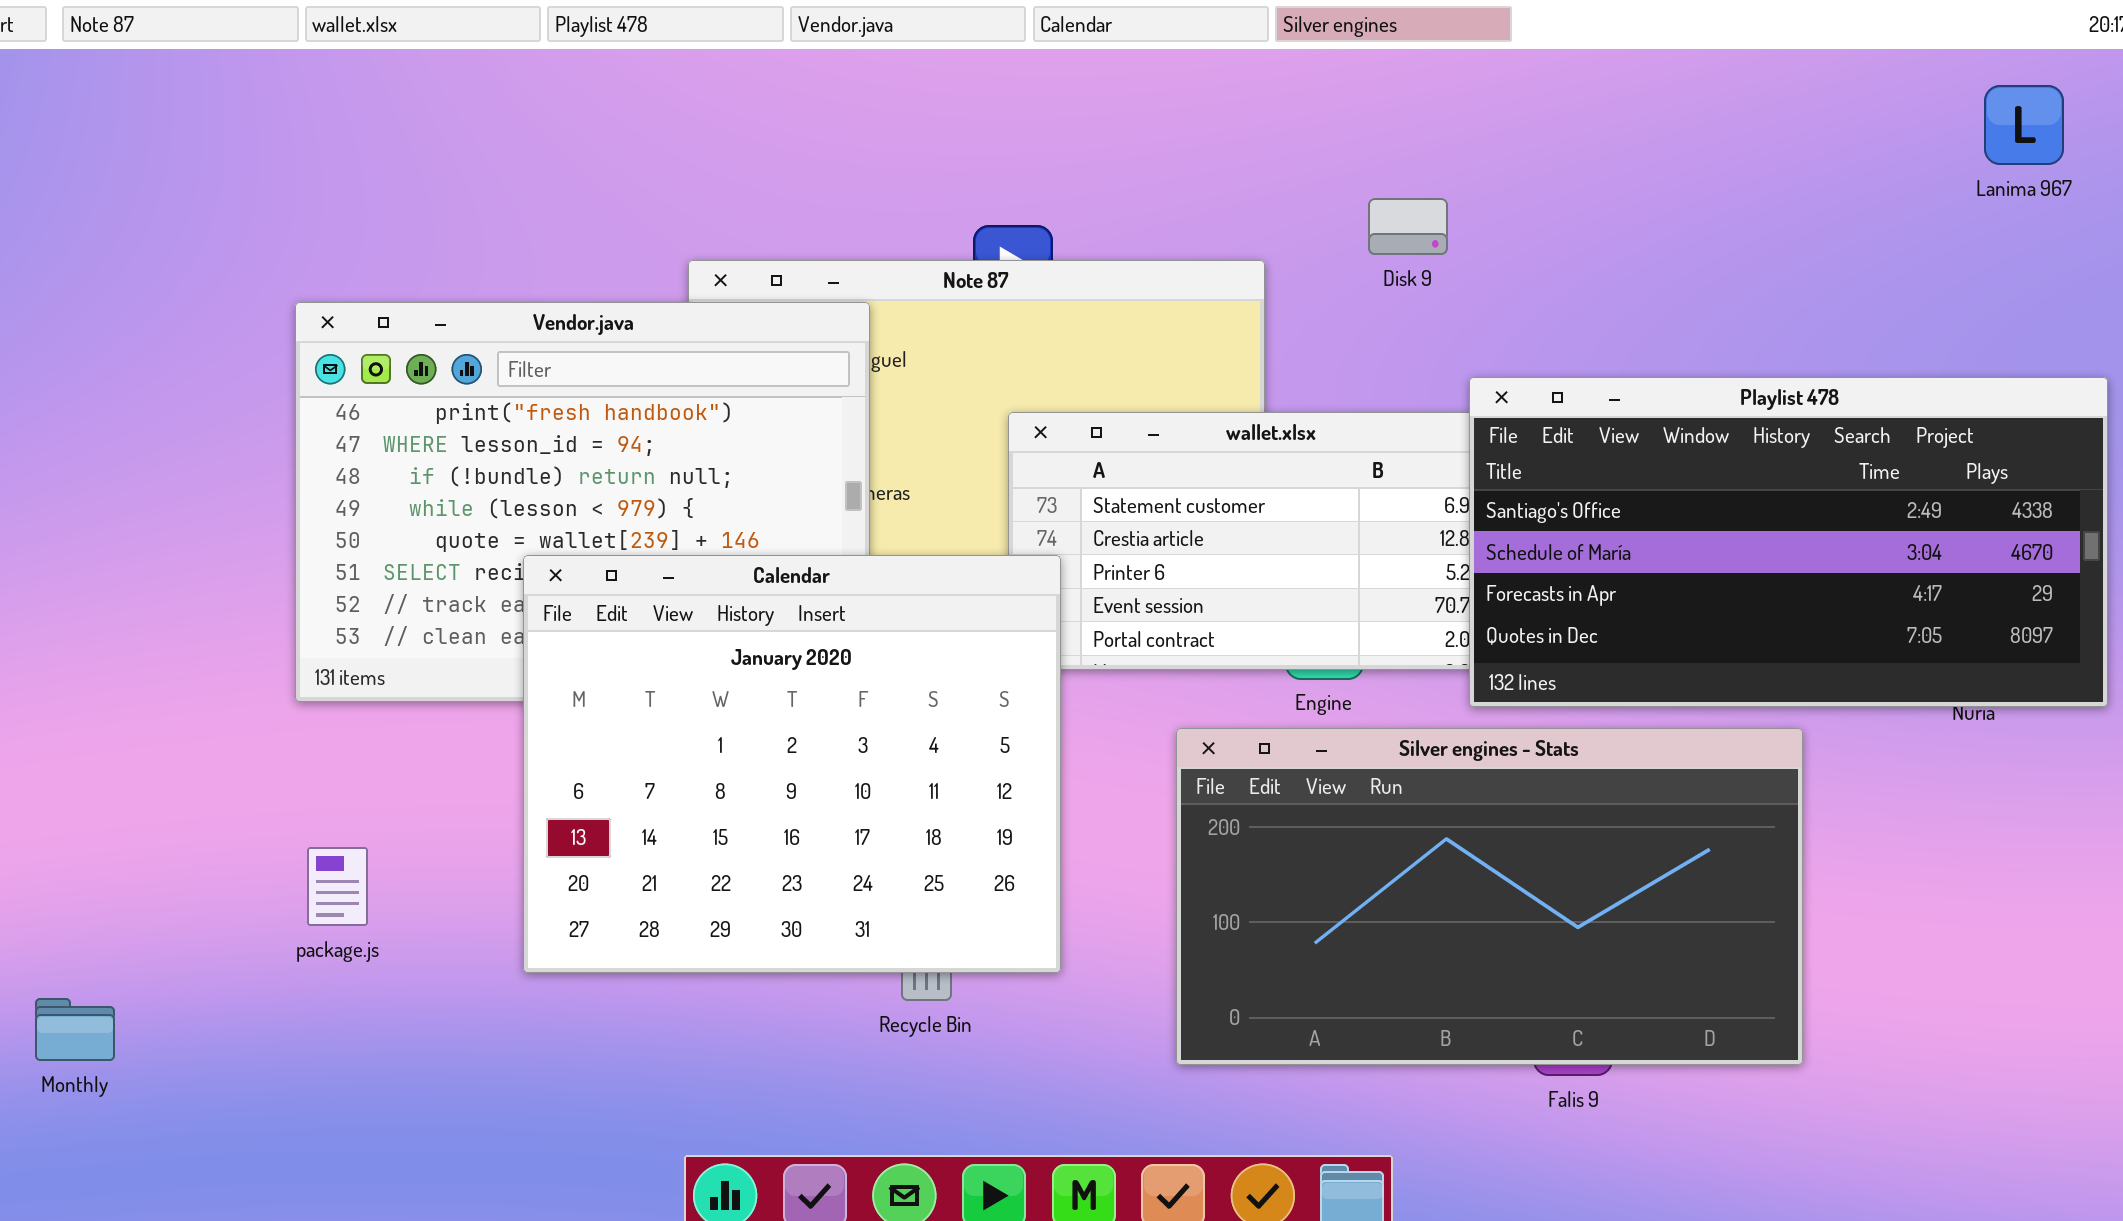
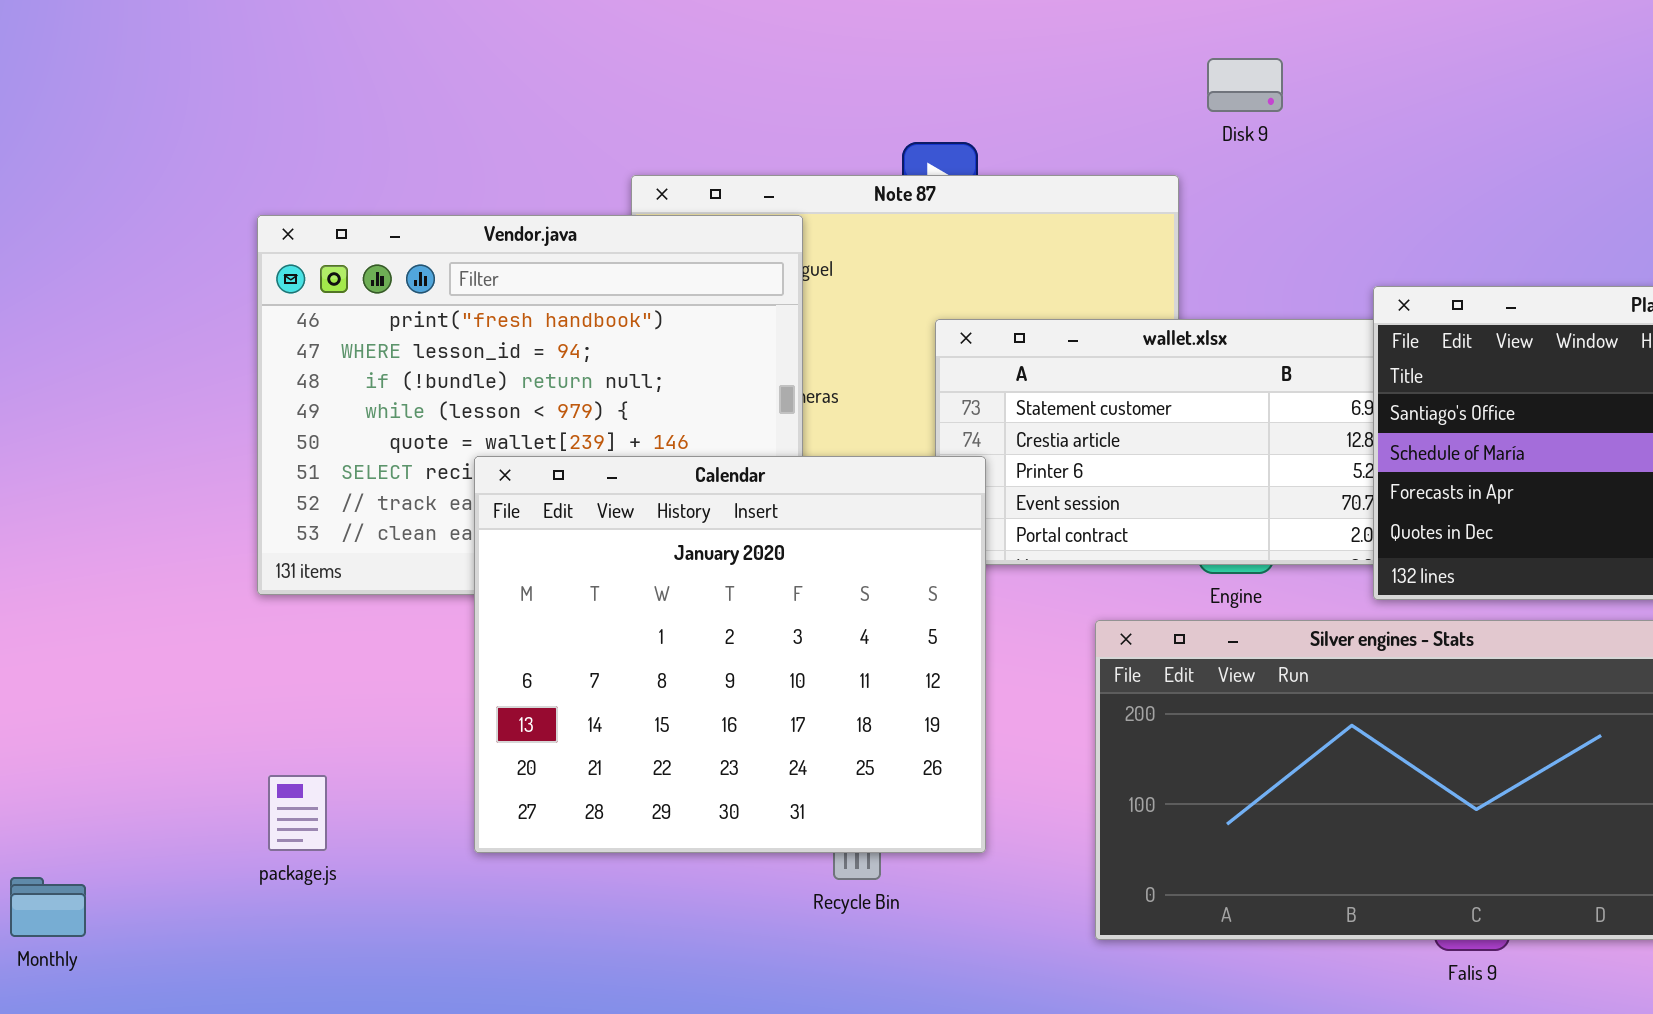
Disk 9: [1368,198,1448,255] -> [1207,58,1283,112], moved
package.js: [307,847,368,926] -> [268,775,327,851], moved

